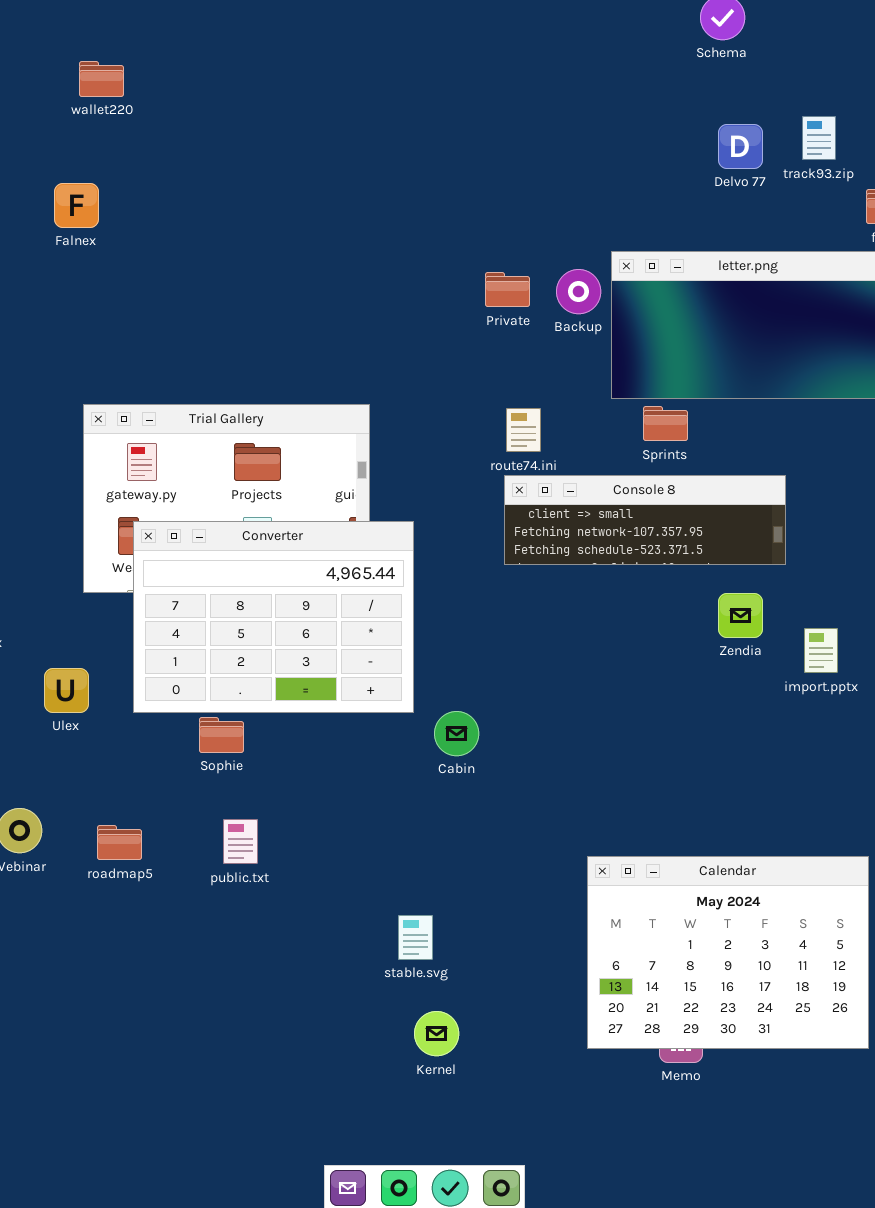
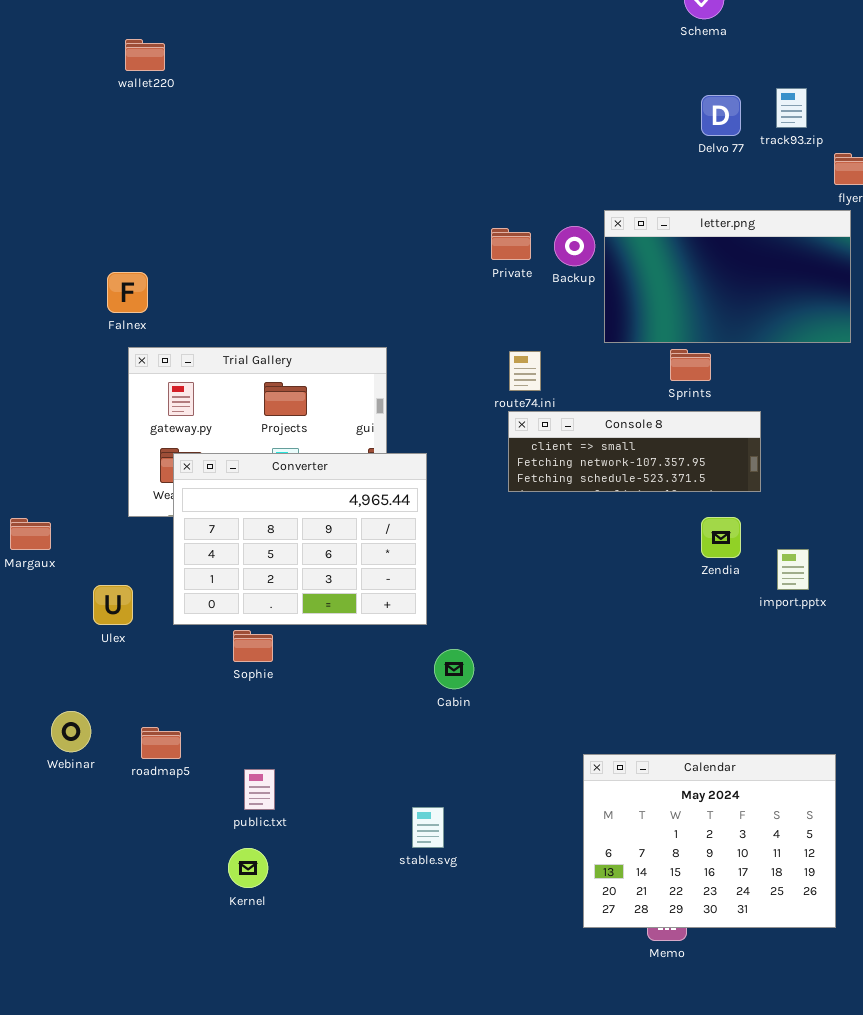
Falnex: [54,183,99,228] -> [107,272,148,313], moved
Sprints: [643,406,688,441] -> [670,349,711,381], moved
Cabin: [434,711,479,756] -> [434,649,474,689], moved
public.txt: [223,819,258,864] -> [244,769,275,810], moved
Kernel: [414,1011,459,1056] -> [228,848,268,888], moved

